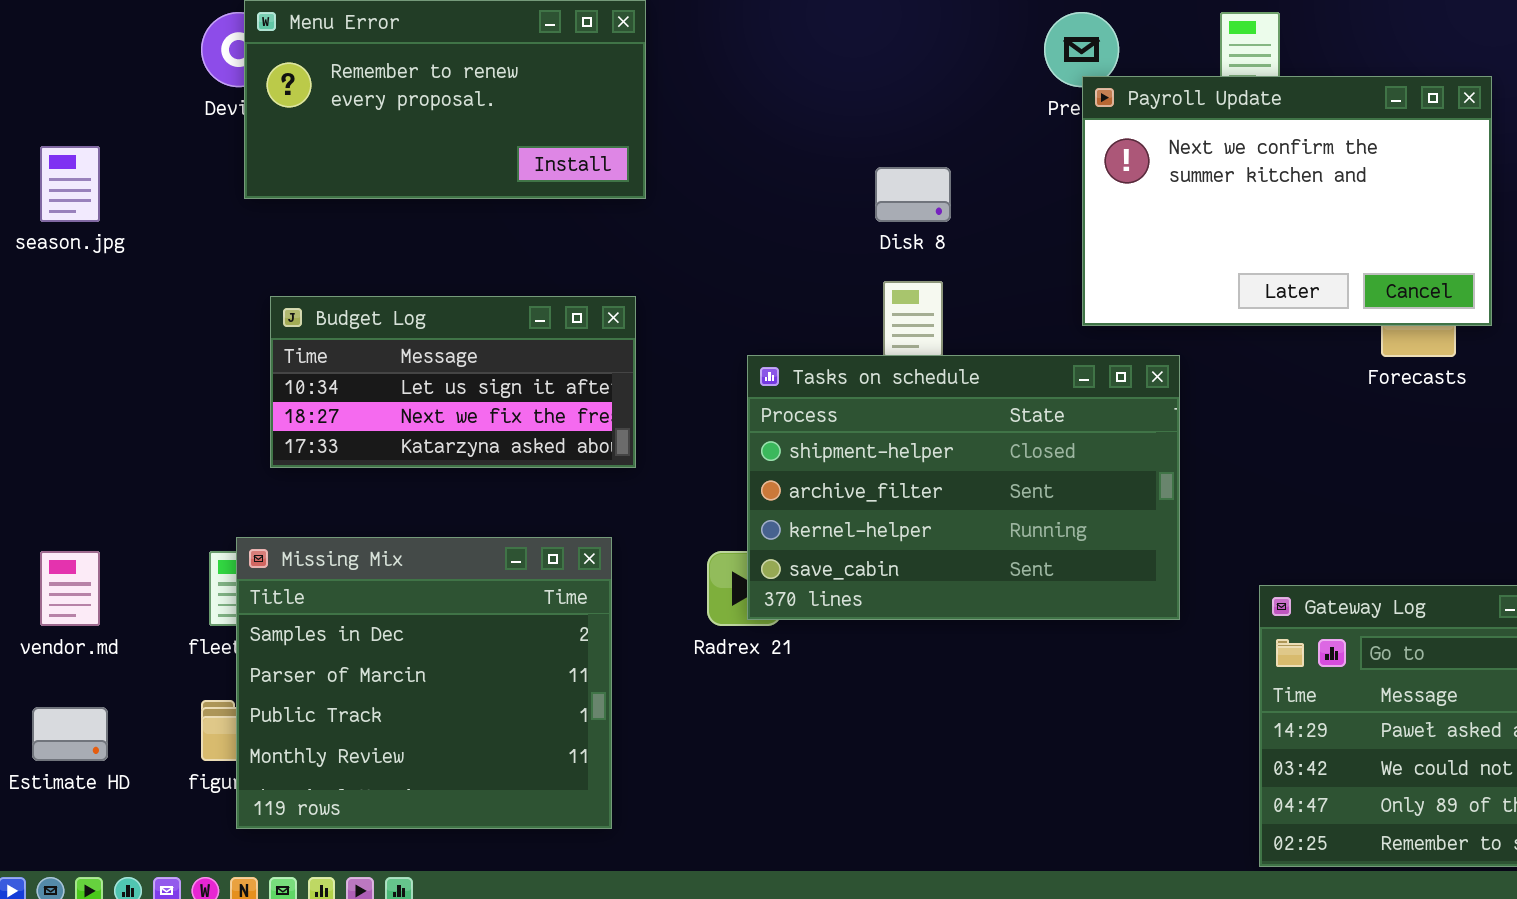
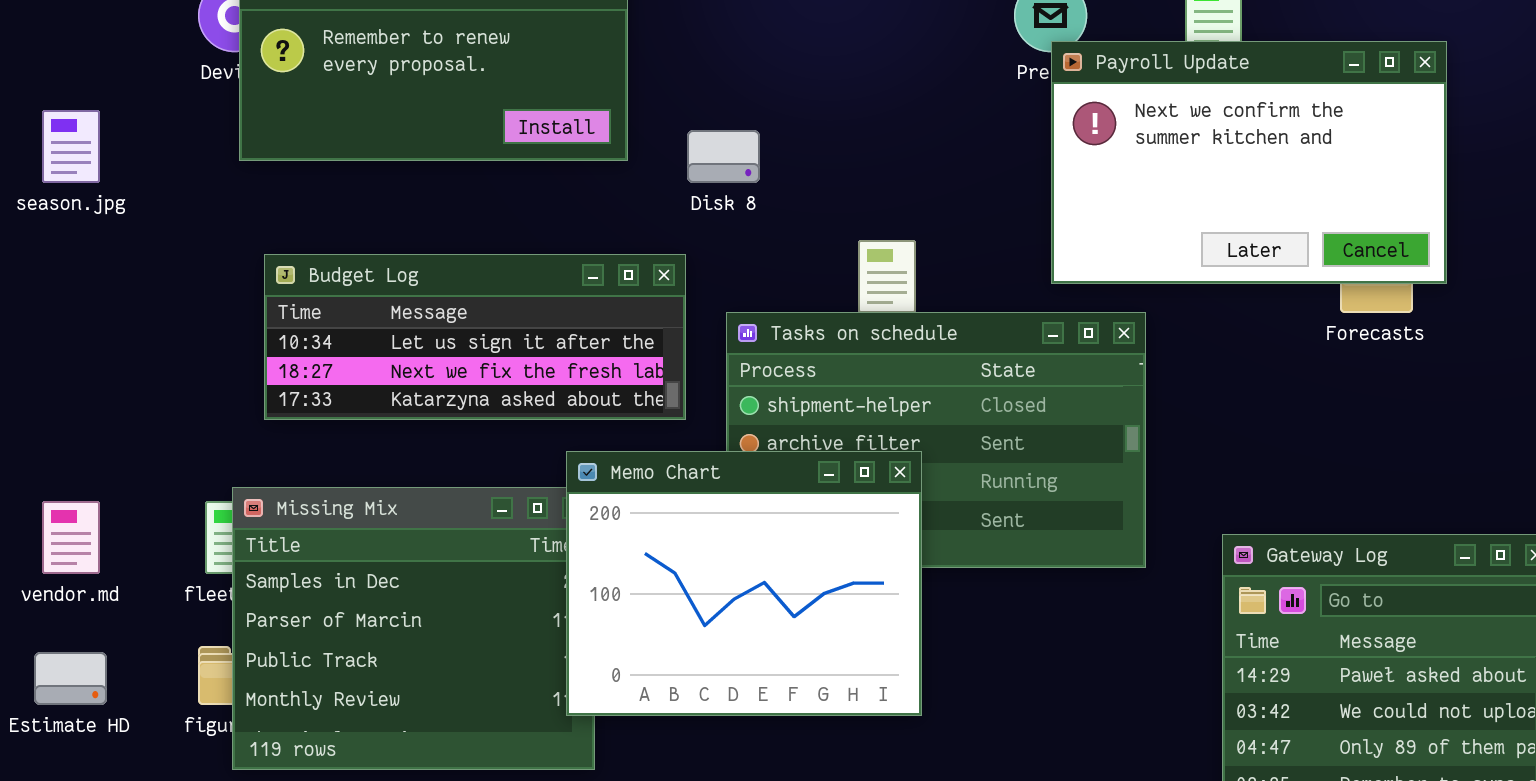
Disk 8: [875,167,951,222] -> [687,130,760,183], moved
Budget Log: [270,296,636,468] -> [264,254,686,420], resized
Memo Chart: none -> [566,451,922,716], opened

